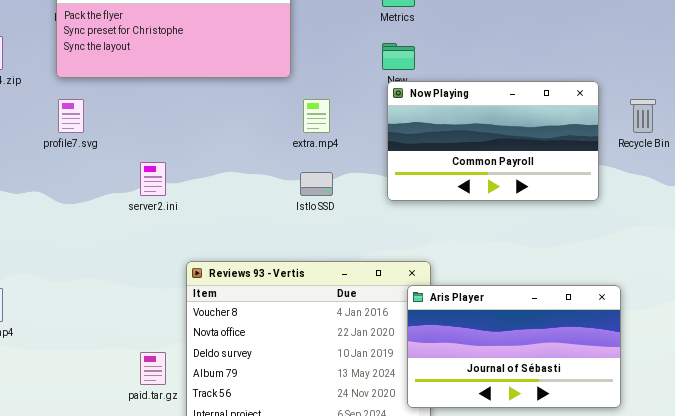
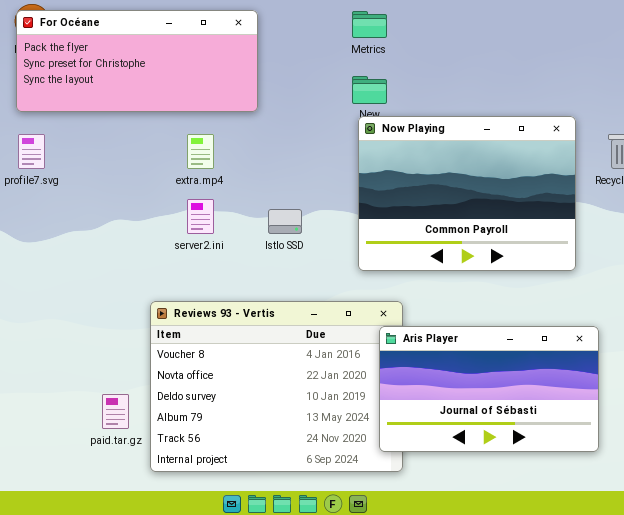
Now Playing: [387,81,599,201] -> [358,116,576,271], resized
extra.mp4: [303,99,330,133] -> [187,134,214,169], moved
server2.ini: [140,162,166,196] -> [187,199,214,234], moved

